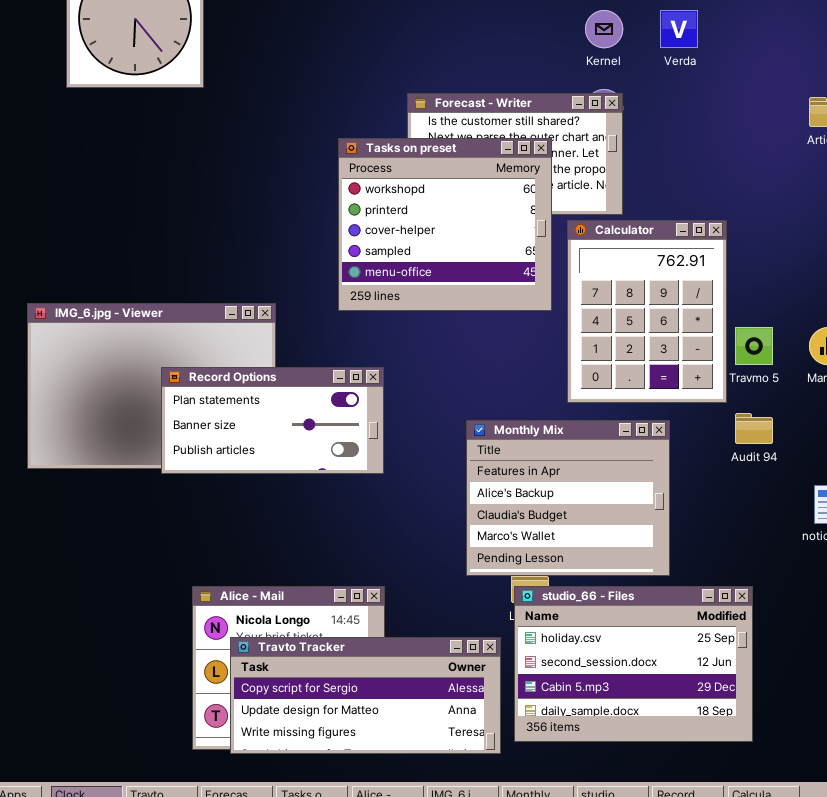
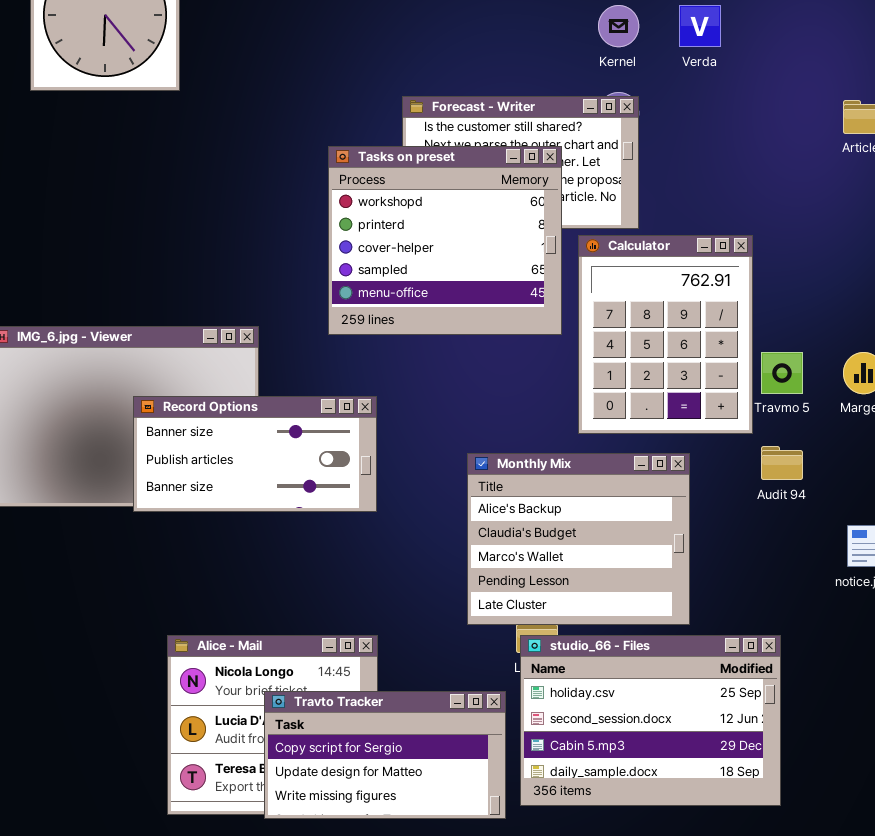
Record Options: [161,367,384,474] -> [133,396,377,512], scrolled down 1 row
Monthly Mix: [466,420,670,576] -> [467,453,690,625], scrolled down 1 row
Travto Tracker: [230,637,501,754] -> [264,691,506,819], resized

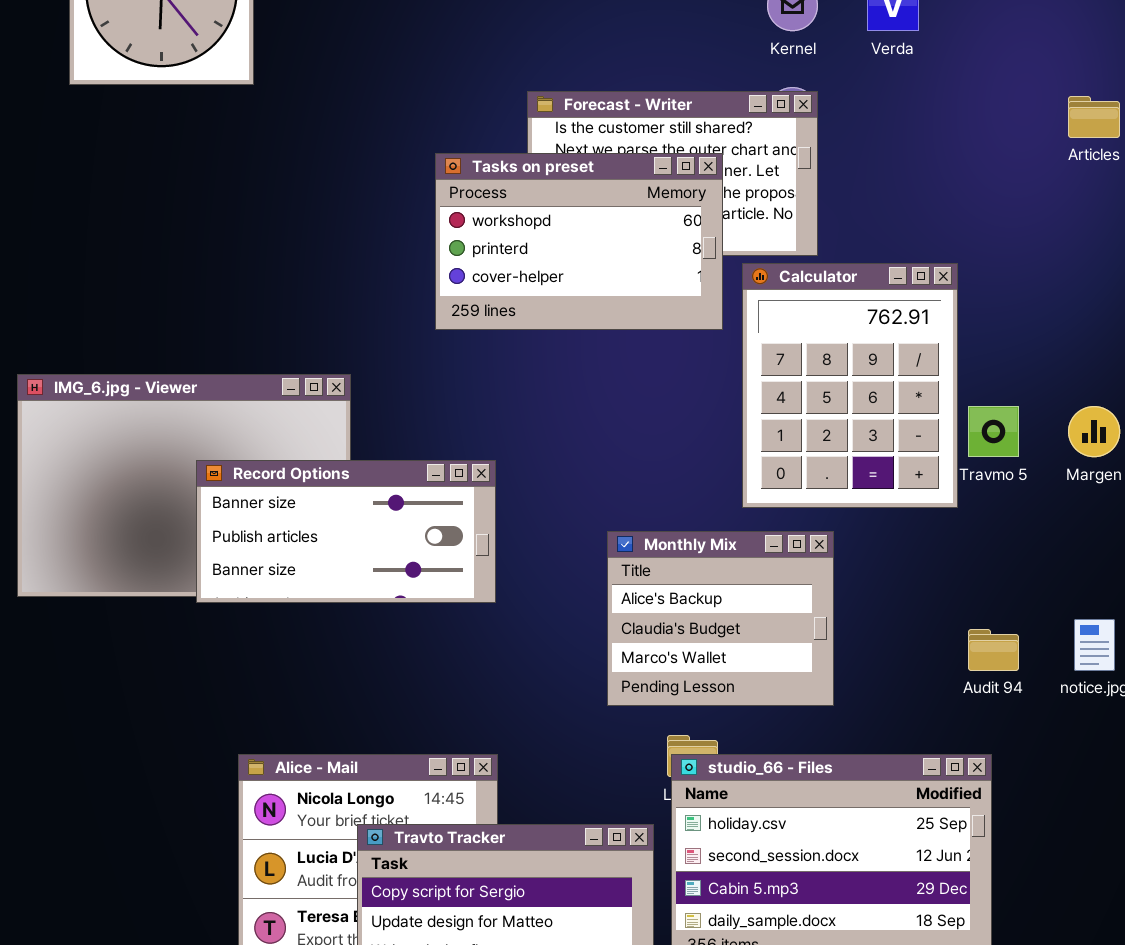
Tasks on preset: [328,146,562,335] -> [435,153,723,330], resized
Audit 94: [761,446,803,480] -> [968,629,1019,671], moved
Monthly Mix: [467,453,690,625] -> [607,531,834,706], resized

